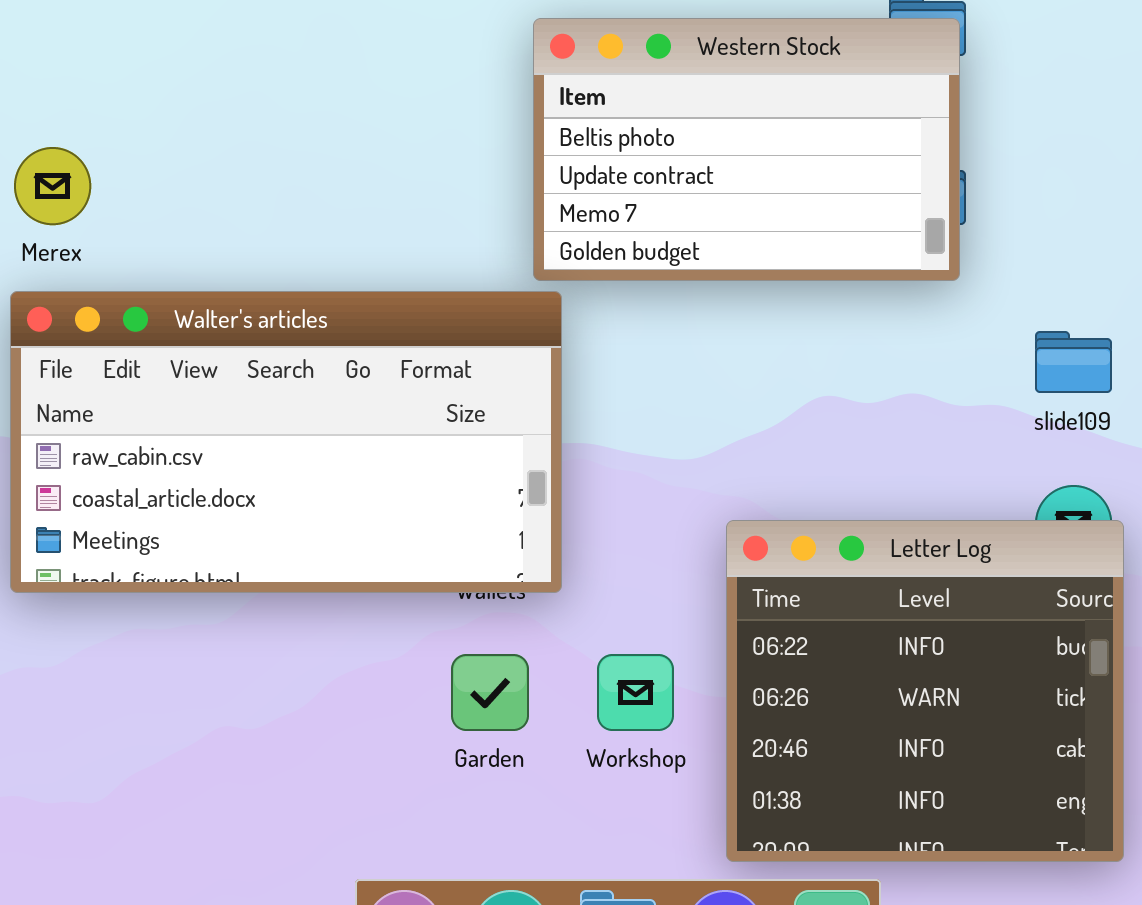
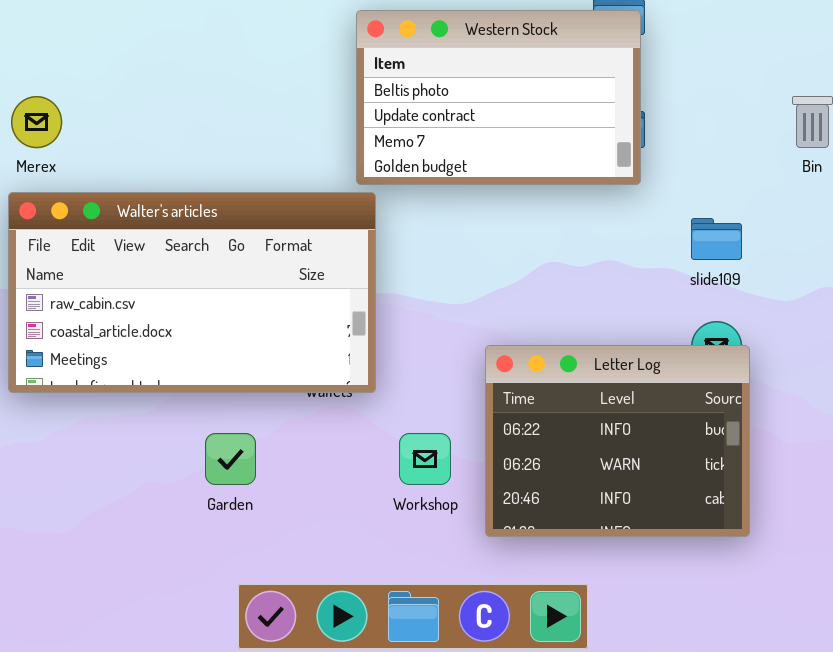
Letter Log: [726,520,1124,862] -> [485,345,750,537], resized
Garden: [451,654,529,731] -> [205,433,256,485], moved

